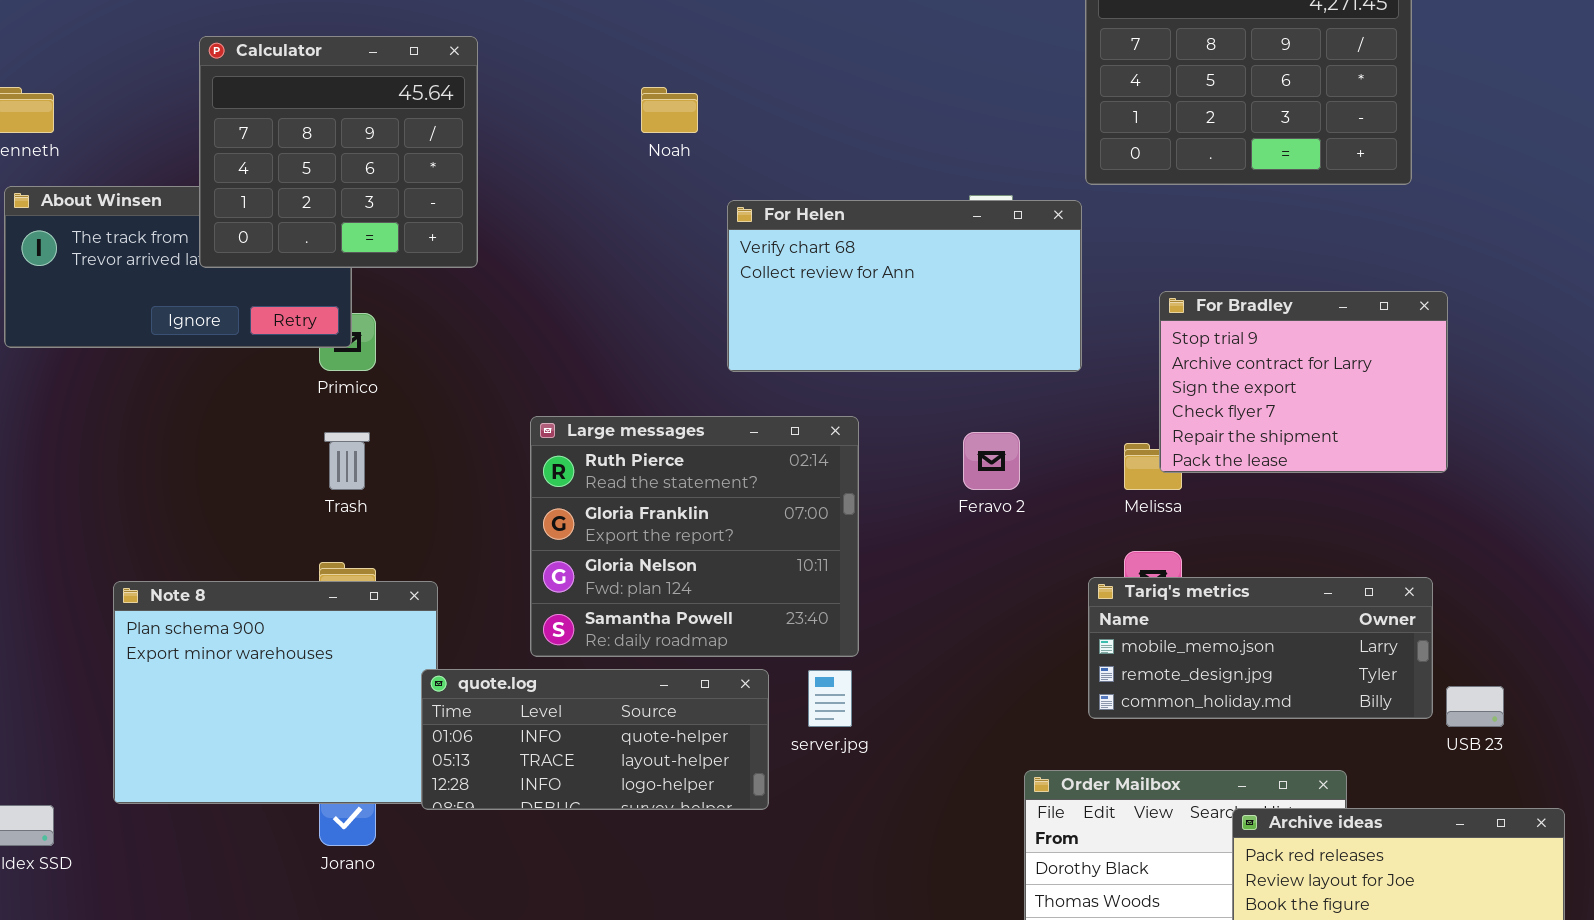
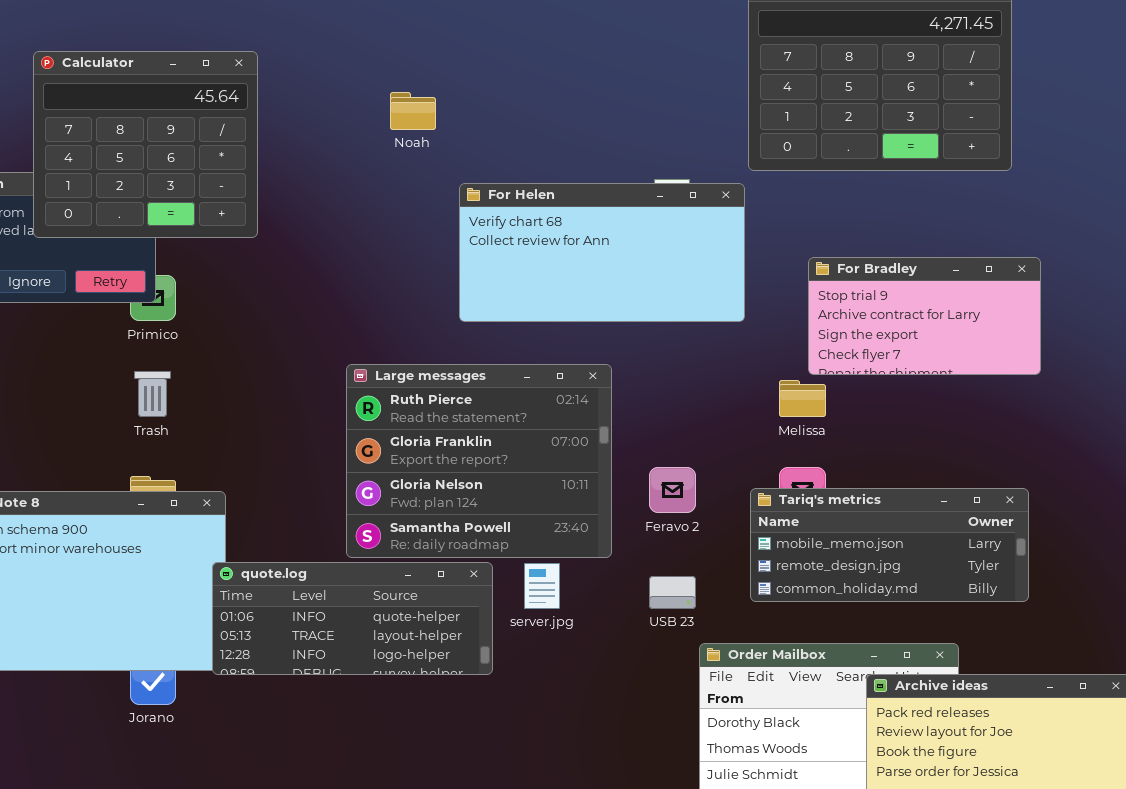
For Bradley: [1159,291,1448,473] -> [808,257,1041,375], resized
Large messages: [530,416,859,657] -> [346,364,612,558], moved
Feravo 2: [963,432,1020,490] -> [649,467,696,513], moved
USB 23: [1446,686,1504,727] -> [649,576,696,609], moved

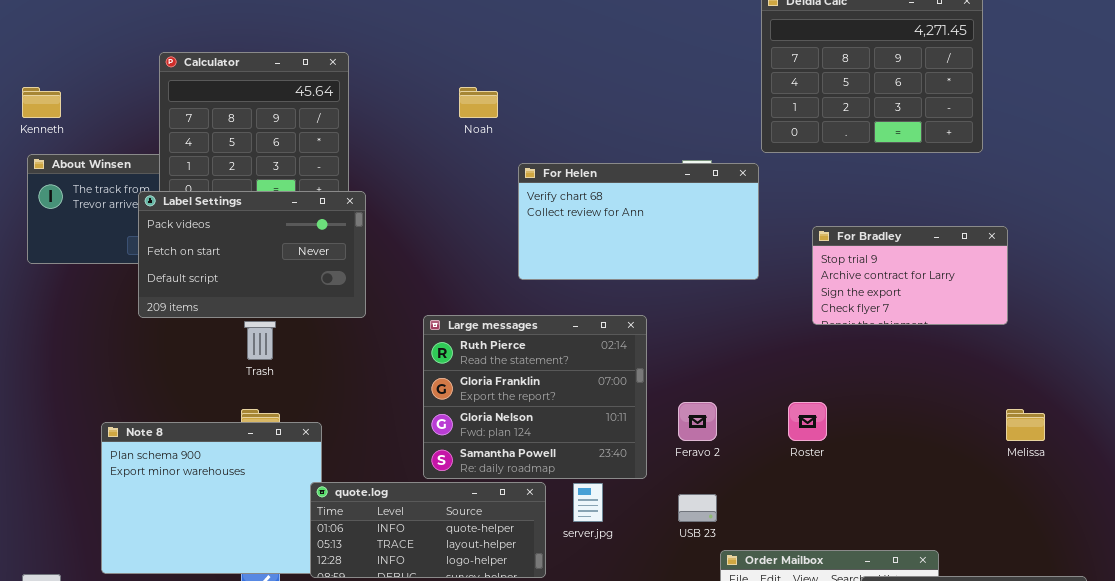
Label Settings: none -> [138,191,366,318], opened
Melissa: [779,380,826,417] -> [1006,409,1045,441], moved
Tariq's metrics: [750,488,1029,602] -> none, closed

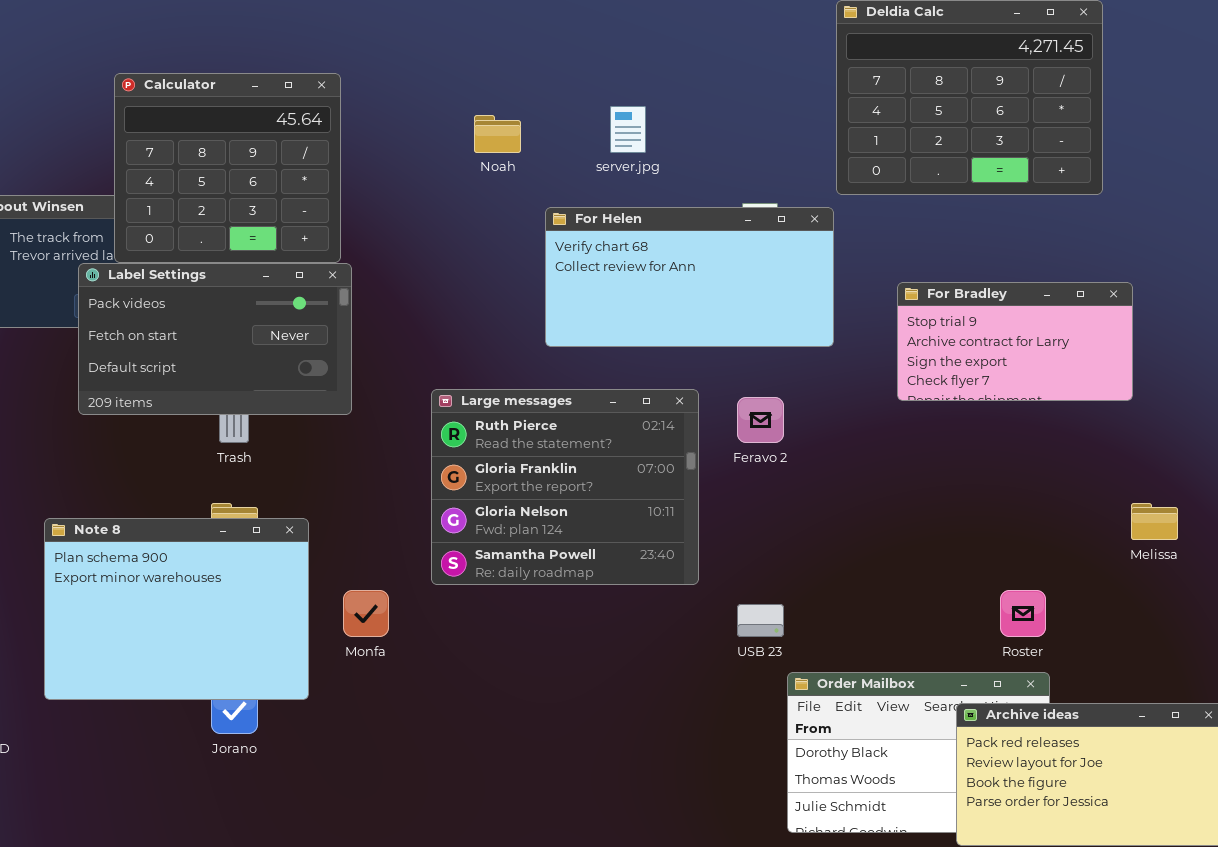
Label Settings: [138,191,366,318] -> [78,263,352,415], moved
Feravo 2: [678,402,717,441] -> [737,397,784,443], moved
Roster: [788,402,827,441] -> [1000,590,1046,637], moved
quote.log: [310,482,546,578] -> none, closed
server.jpg: [573,483,603,522] -> [610,106,646,153], moved

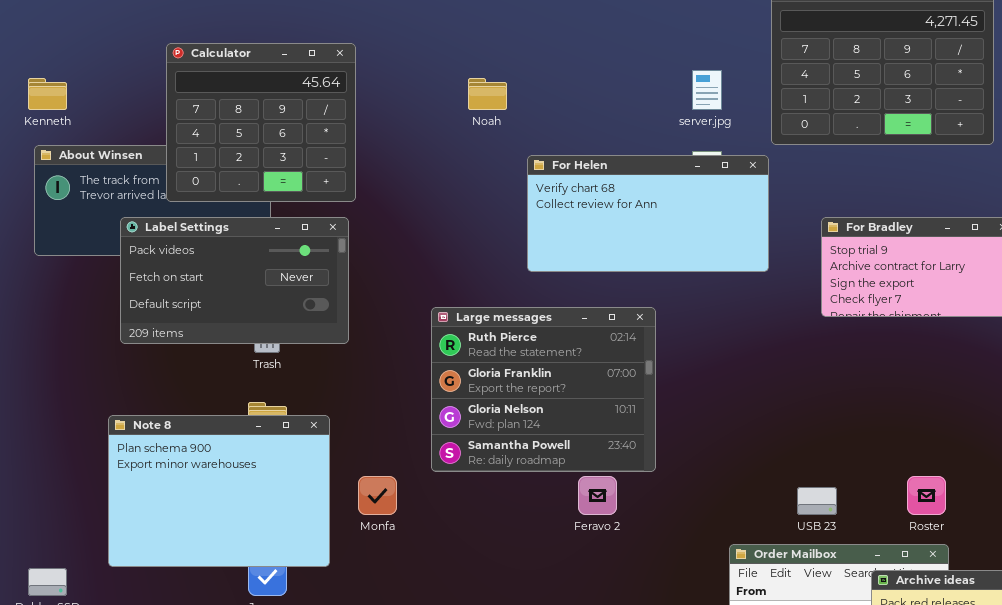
server.jpg: [610,106,646,153] -> [692,70,722,110], moved
Label Settings: [78,263,352,415] -> [120,217,349,344], moved
Feravo 2: [737,397,784,443] -> [578,476,617,515], moved
USB 23: [737,604,784,637] -> [797,487,837,515], moved

